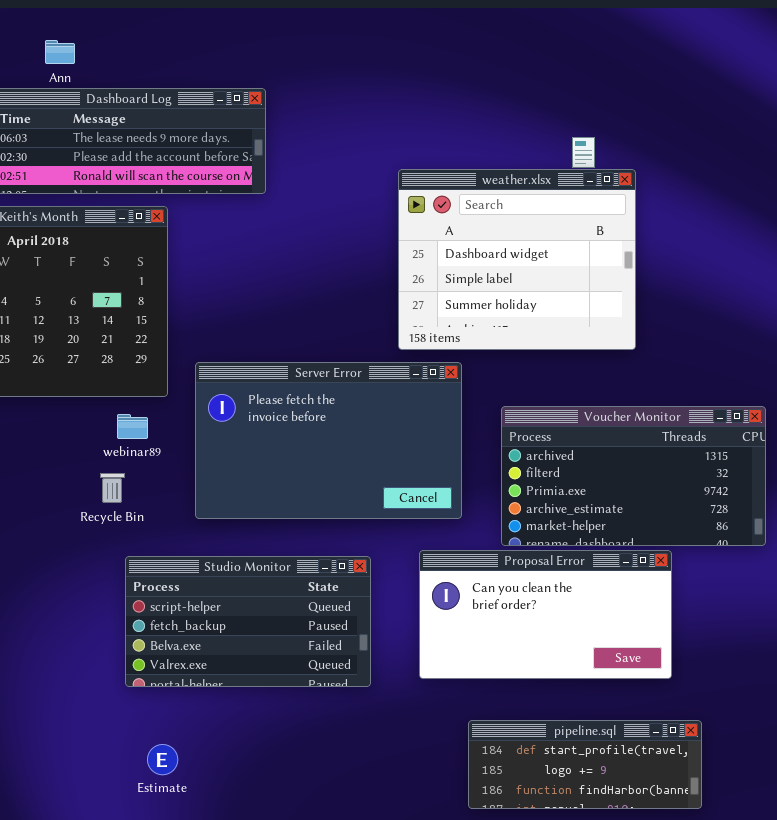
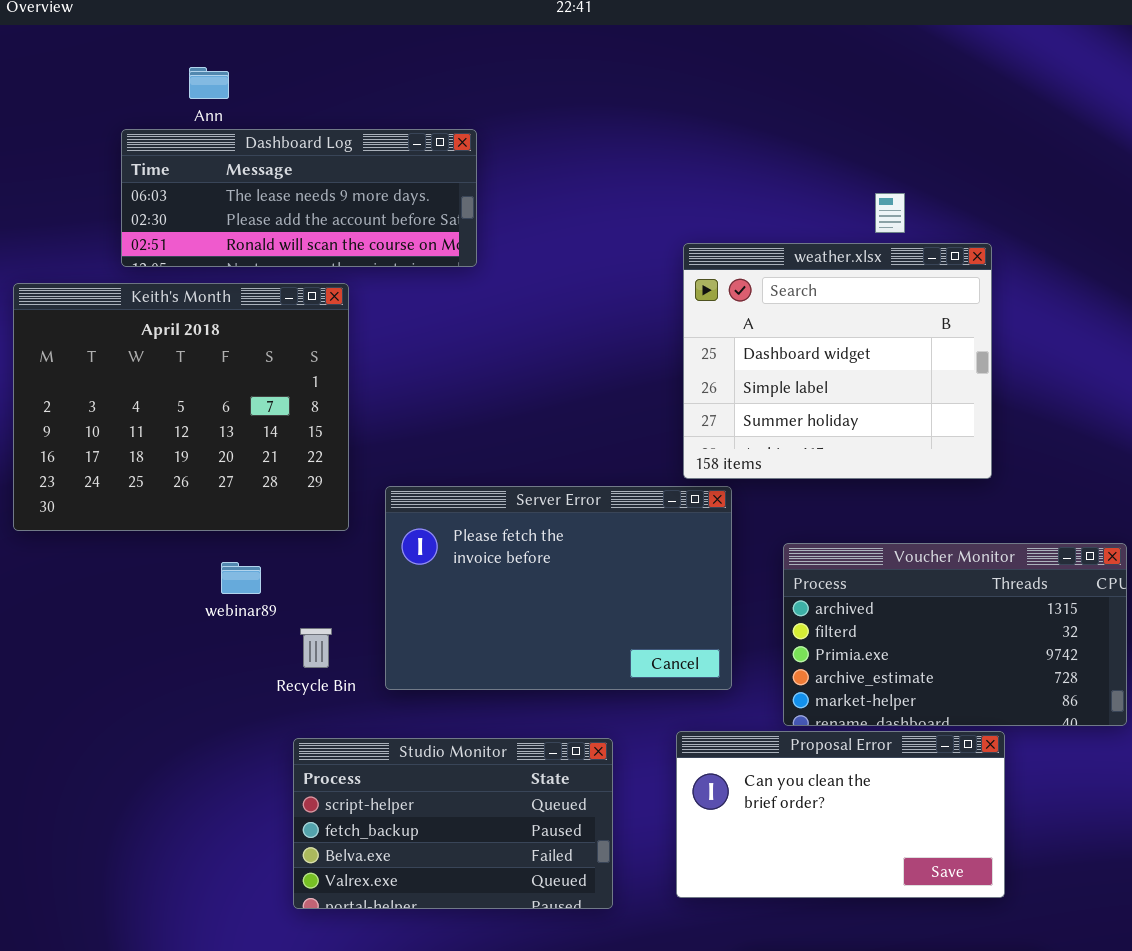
weather.xlsx: [398,169,636,350] -> [683,243,992,479], moved
webinar89: [117,414,148,439] -> [221,562,261,594], moved
Recycle Bin: [100,473,125,503] -> [300,628,332,668], moved

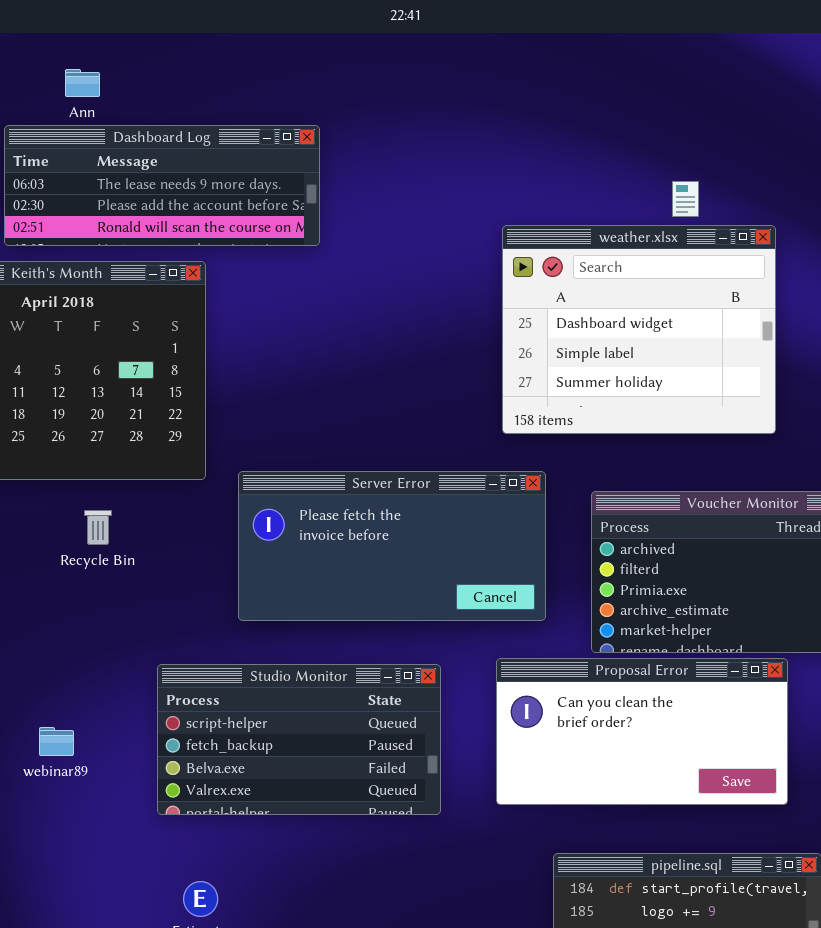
Server Error: [385,486,732,690] -> [238,471,546,621], resized
webinar89: [221,562,261,594] -> [39,727,74,756], moved
Recycle Bin: [300,628,332,668] -> [84,510,112,545], moved

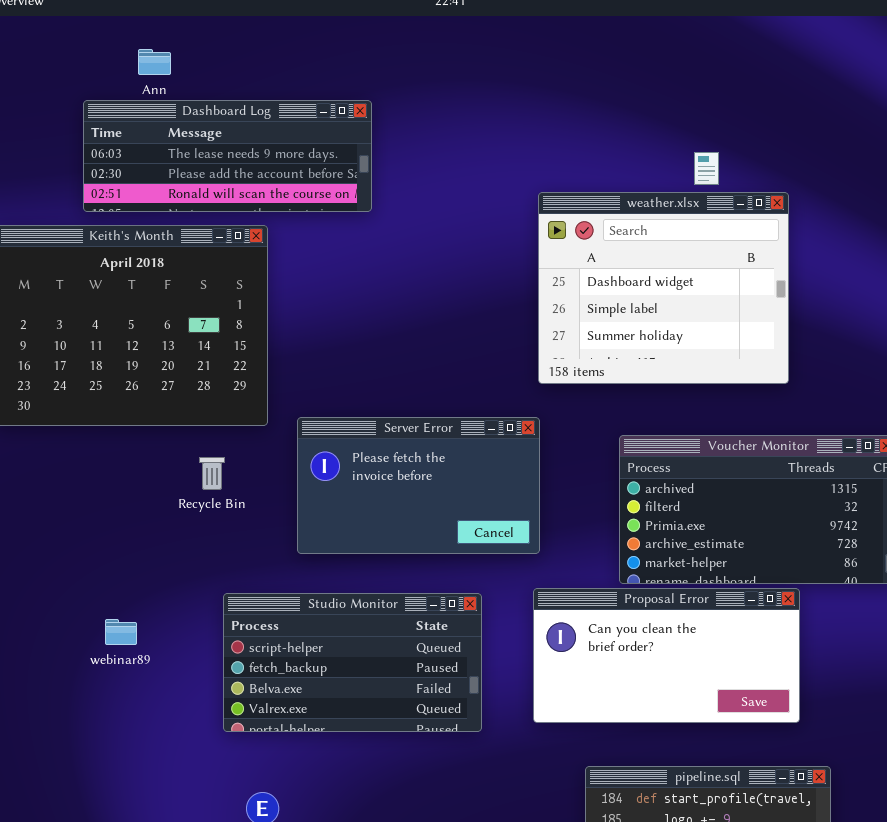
Server Error: [238,471,546,621] -> [297,417,540,554], resized
Recycle Bin: [84,510,112,545] -> [199,457,225,490], moved
webinar89: [39,727,74,756] -> [105,619,137,645], moved

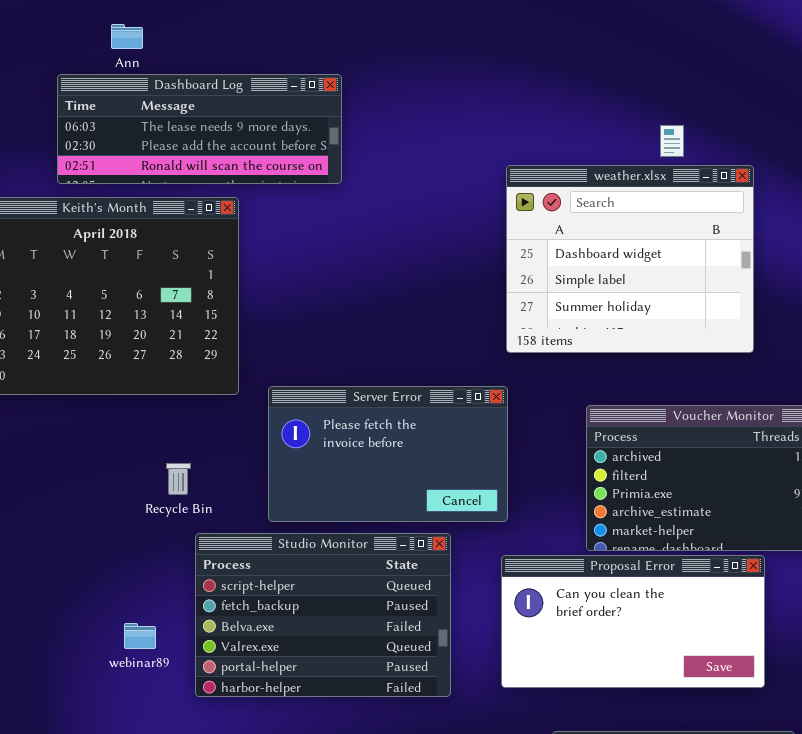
Recycle Bin: [199,457,225,490] -> [166,463,191,495], moved
Studio Monitor: [223,593,482,732] -> [195,533,451,697], resized
webinar89: [105,619,137,645] -> [124,623,156,649], moved

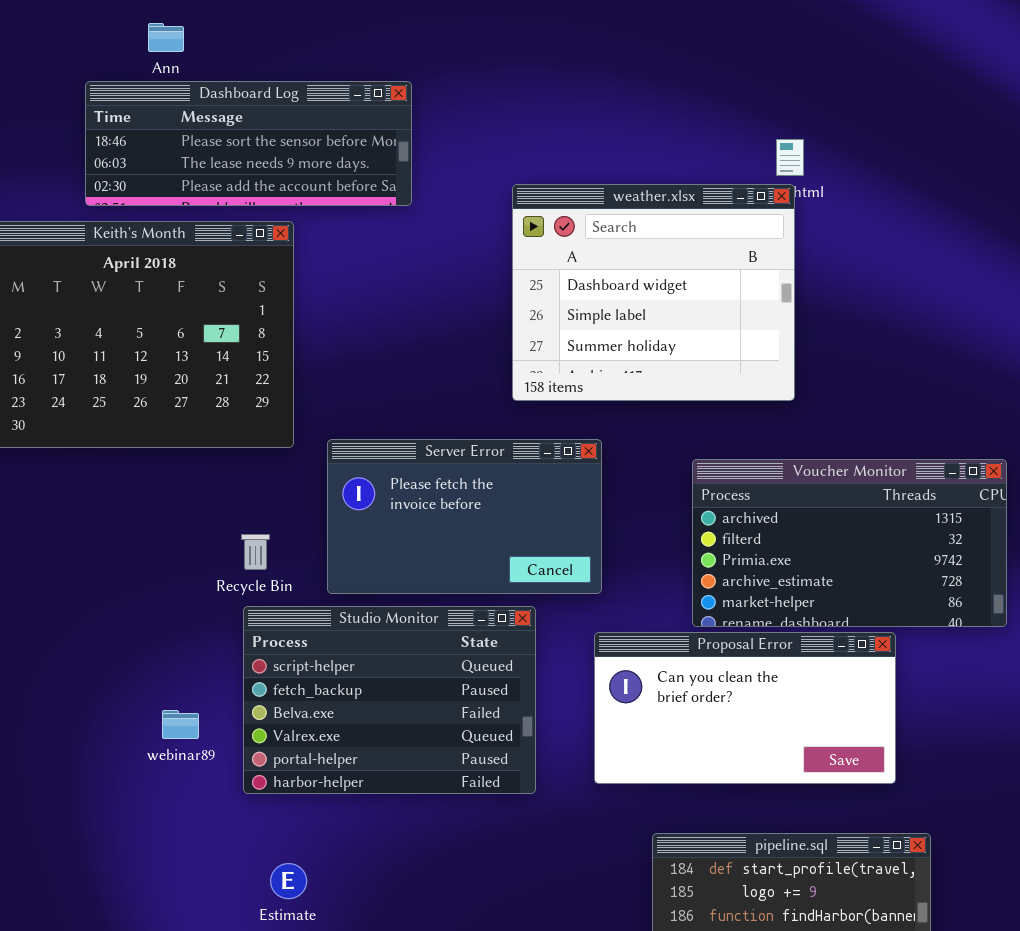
Dashboard Log: [57,74,342,184] -> [85,81,412,206], scrolled up 1 row
weather.xlsx: [506,165,754,353] -> [512,184,795,401], moved
Recycle Bin: [166,463,191,495] -> [241,534,270,570], moved

